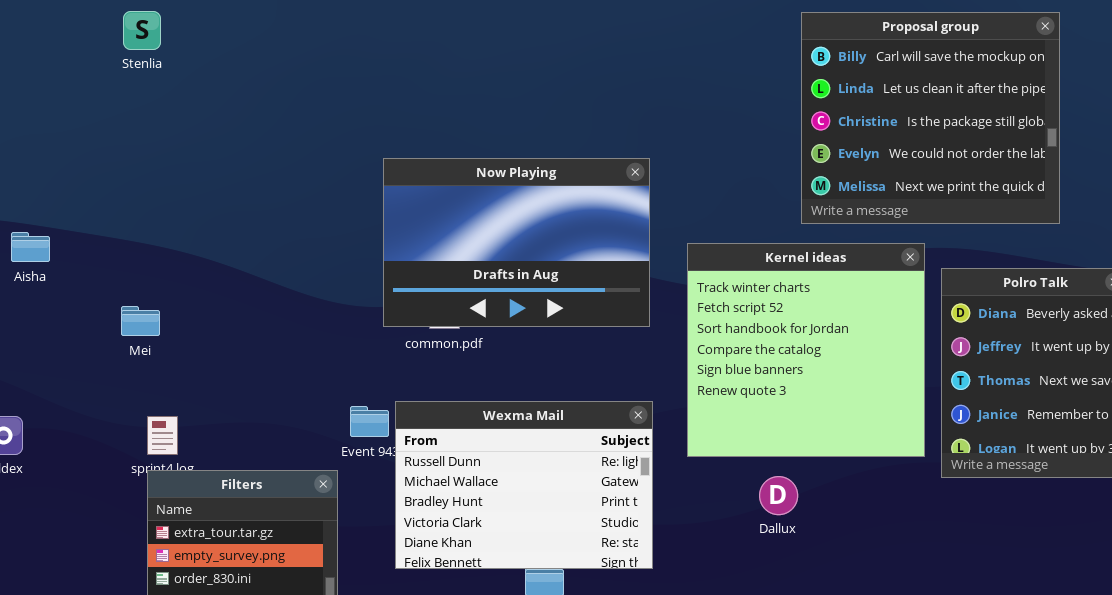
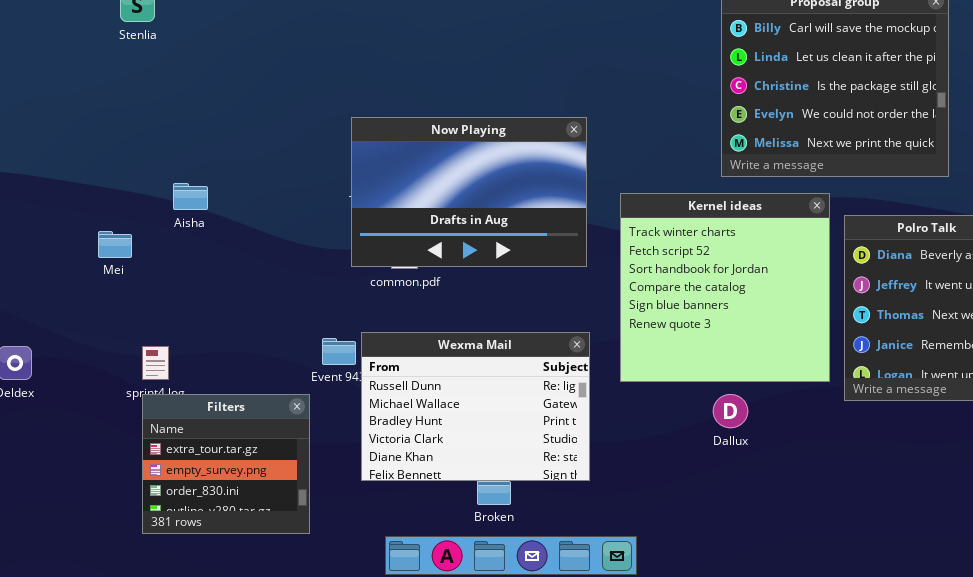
Aisha: [11,232,50,262] -> [173,183,208,210], moved
Mei: [121,306,160,336] -> [98,231,132,258], moved
Dallux: [759,476,798,515] -> [713,394,748,428], moved

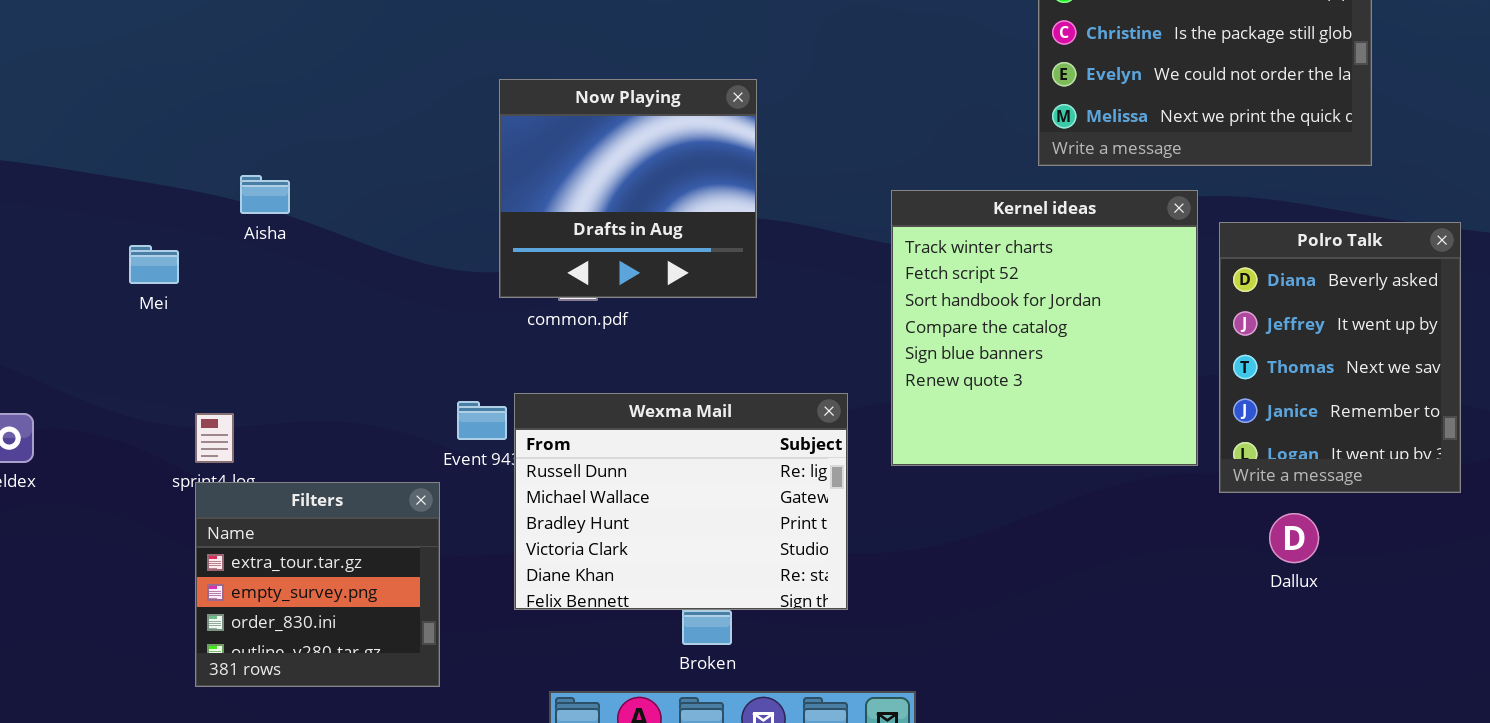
Now Playing: [351,117,587,267] -> [499,79,757,298], resized
Dallux: [713,394,748,428] -> [1269,513,1319,563], moved

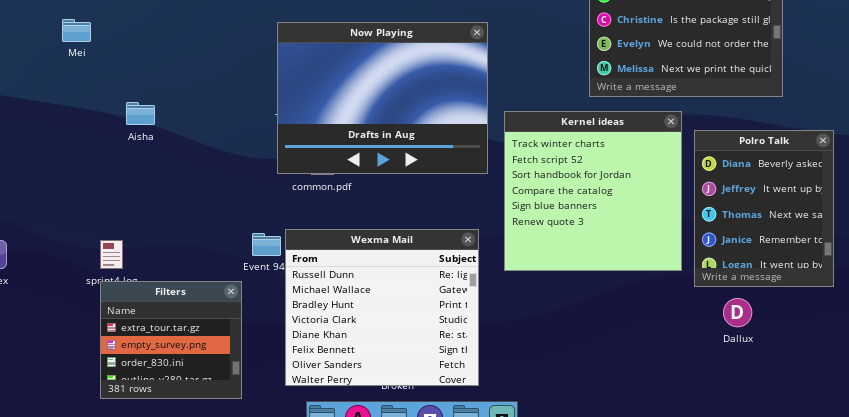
Now Playing: [499,79,757,298] -> [277,22,488,174], resized
Mei: [129,245,179,284] -> [62,19,91,42], moved
Wexma Mail: [514,393,848,610] -> [285,229,479,386], resized

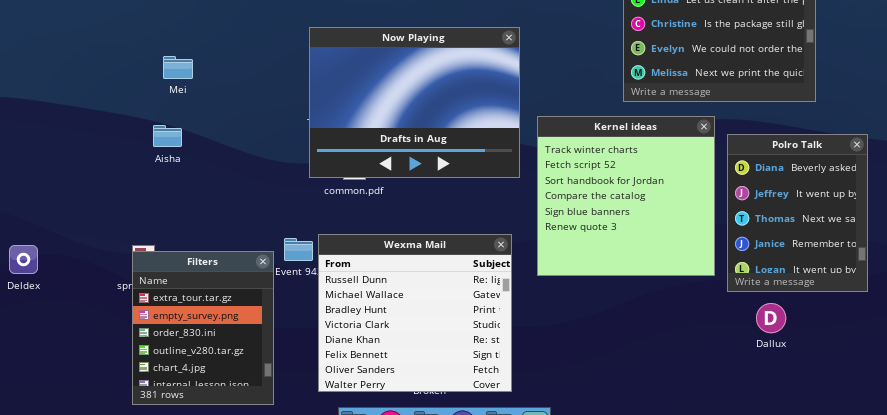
Mei: [62,19,91,42] -> [163,56,193,79], moved
Aisha: [126,102,155,125] -> [153,125,182,147], moved
Filters: [100,281,242,399] -> [132,251,274,405], resized

